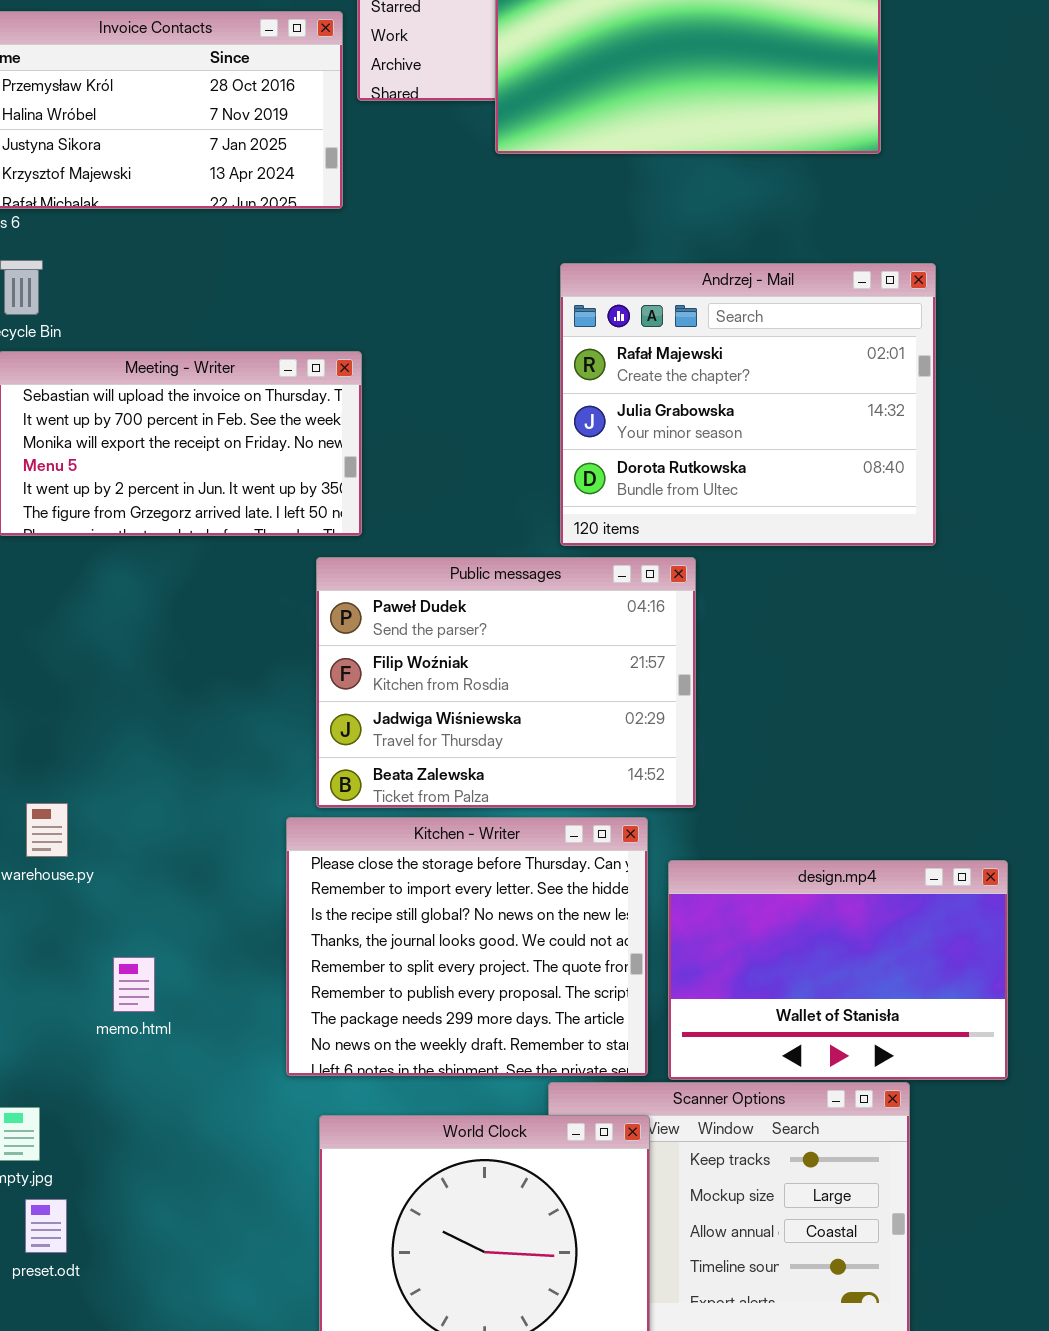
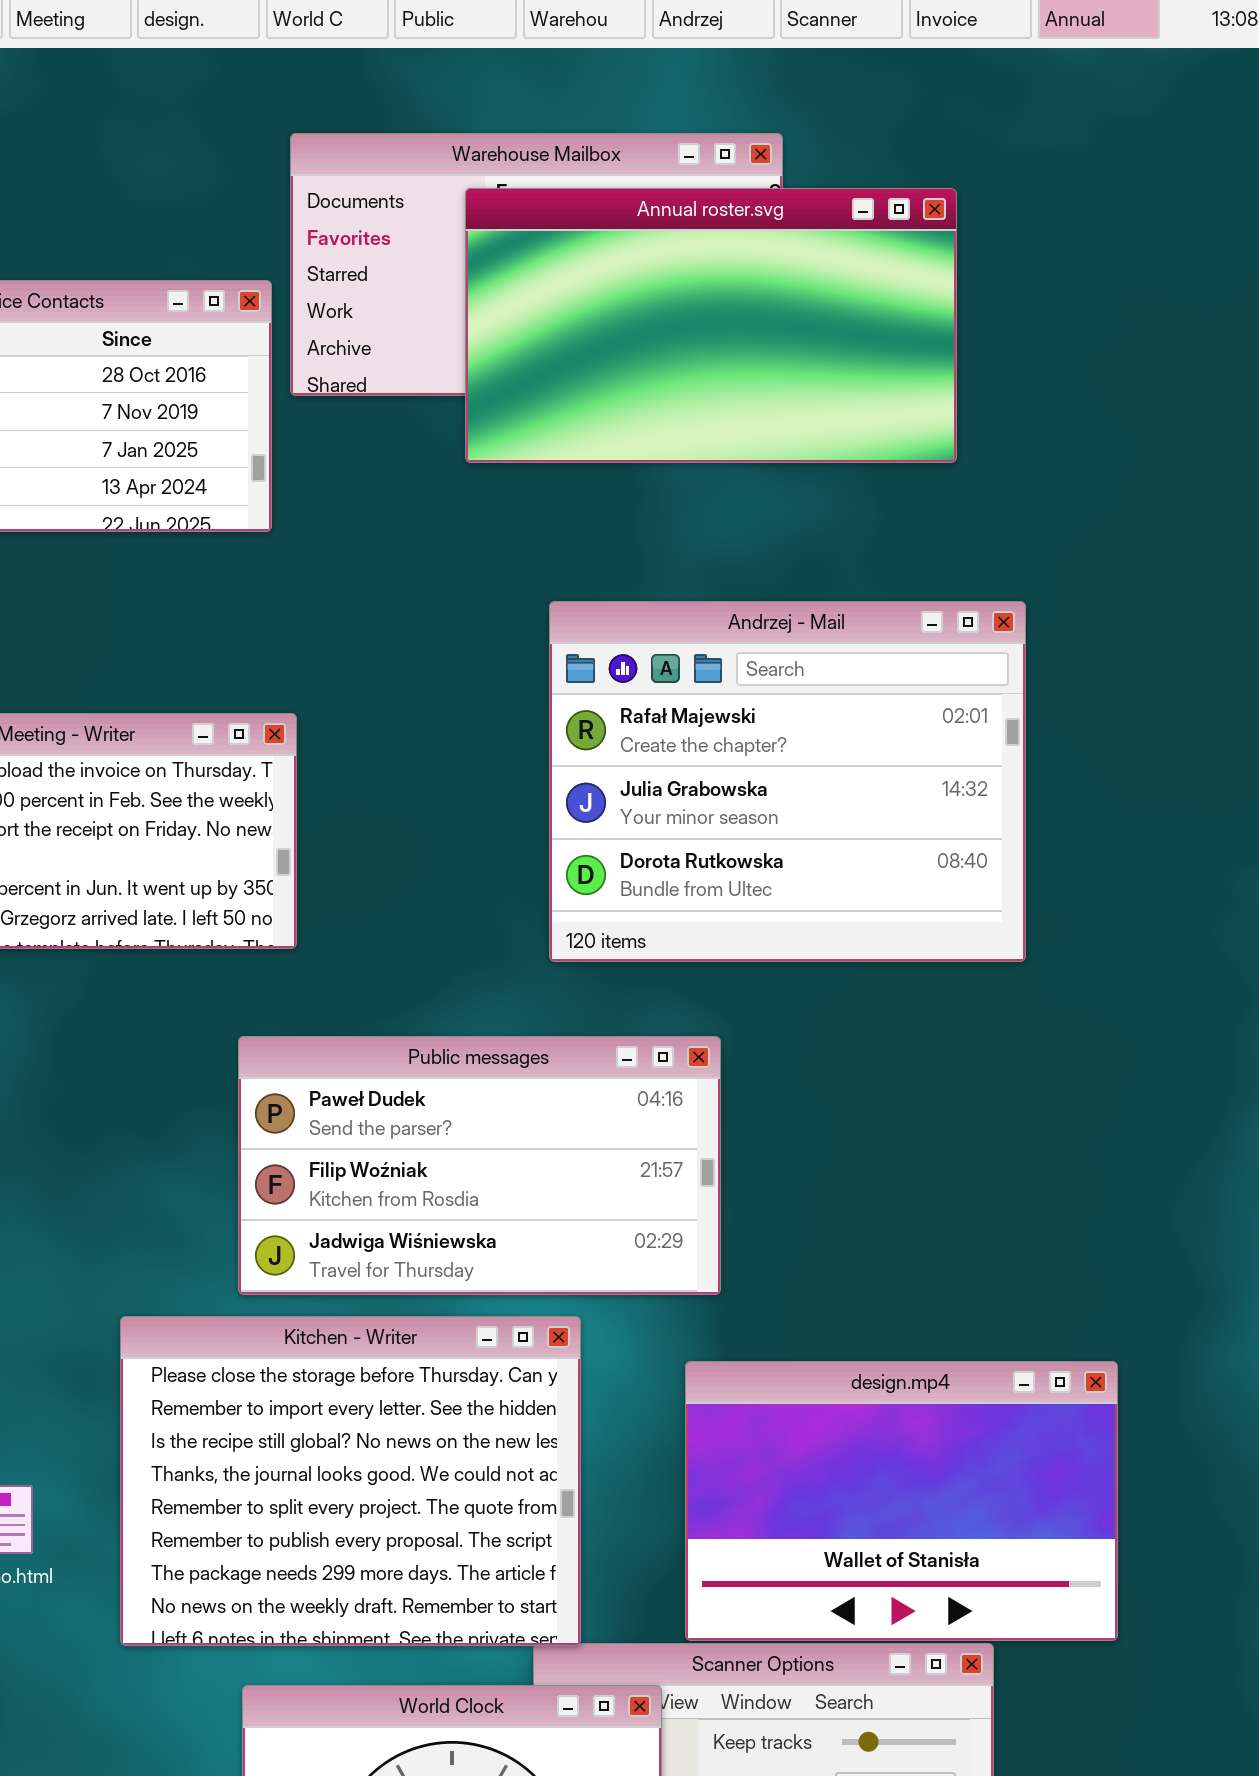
Public messages: [316,557,696,808] -> [238,1036,721,1295], resized
Kitchen - Writer: [286,817,648,1076] -> [120,1316,581,1646], moved

